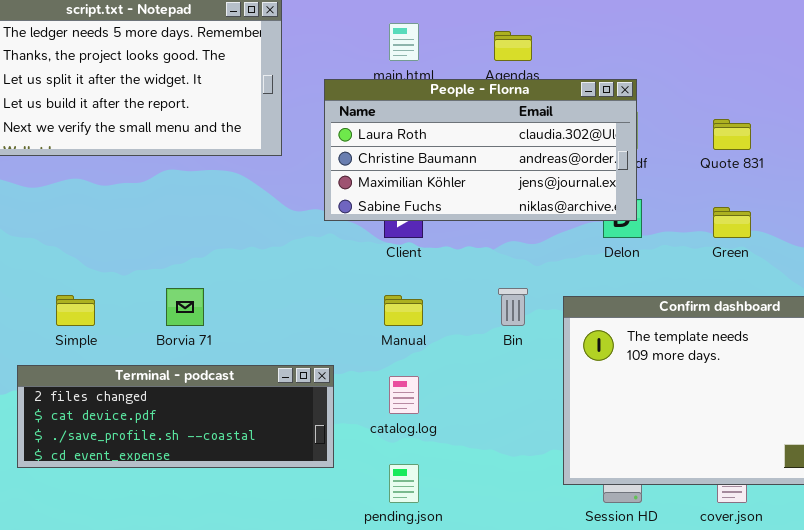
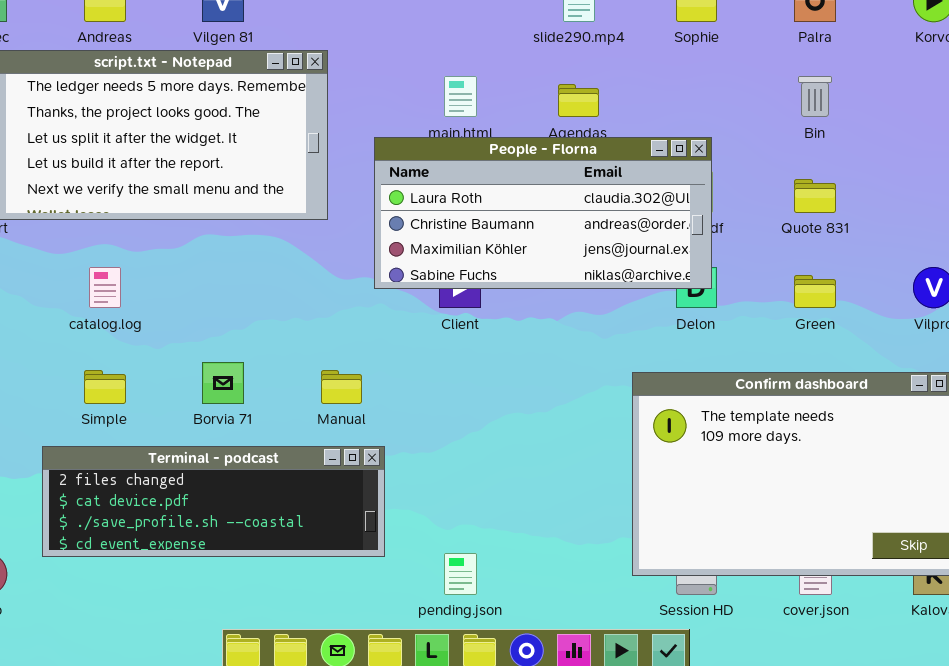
Bin: [498,288,528,326] -> [798,76,832,117], moved
Manual: [384,295,423,326] -> [321,370,362,404], moved
catalog.log: [389,376,419,414] -> [89,267,121,308], moved

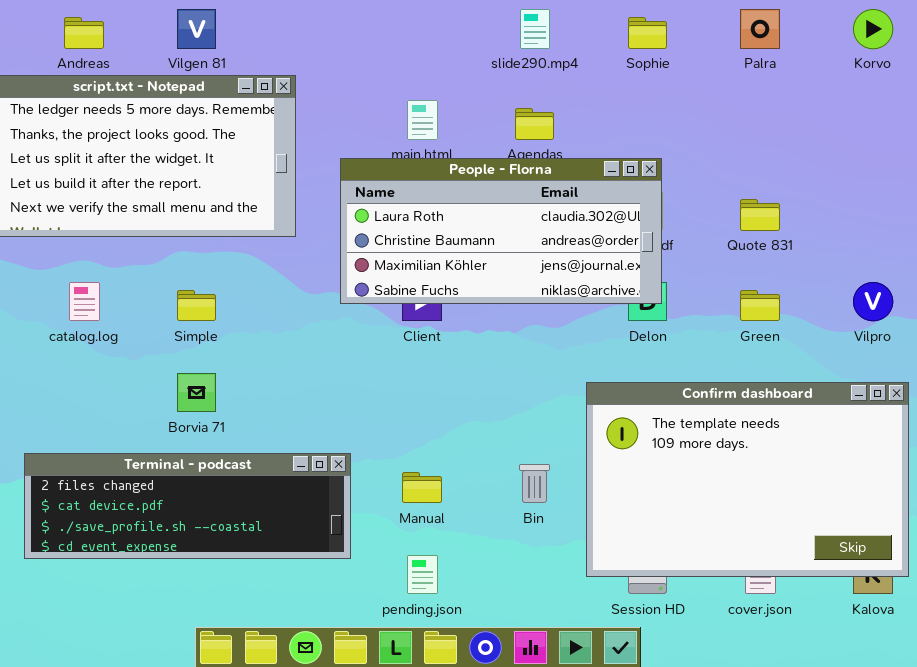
Bin: [798,76,832,117] -> [519,464,550,503], moved
Simple: [84,370,126,404] -> [177,290,216,321], moved
Manual: [321,370,362,404] -> [402,472,442,503], moved

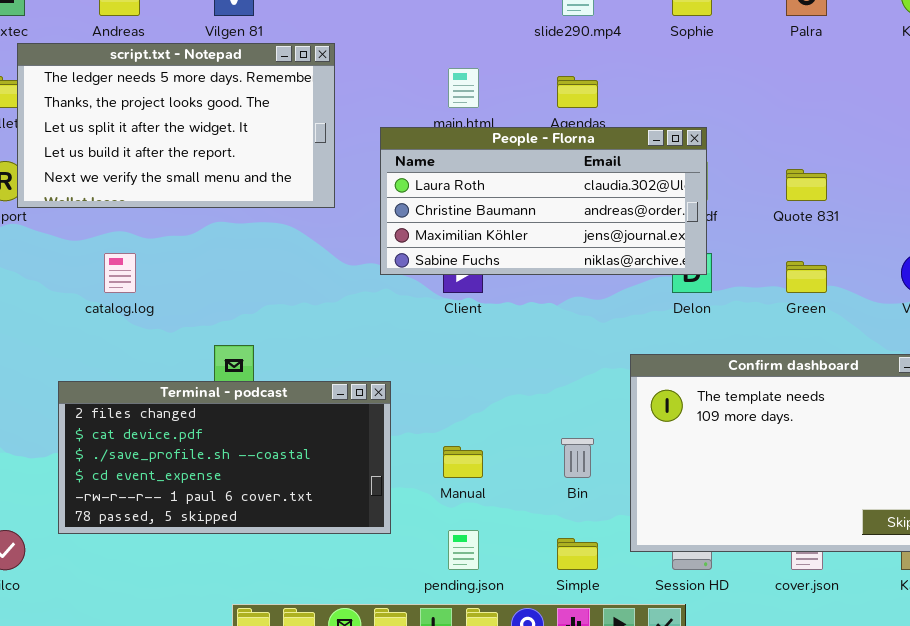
Simple: [177,290,216,321] -> [557,538,598,570], moved
Terminal - podcast: [24,453,351,559] -> [58,381,391,534], resized

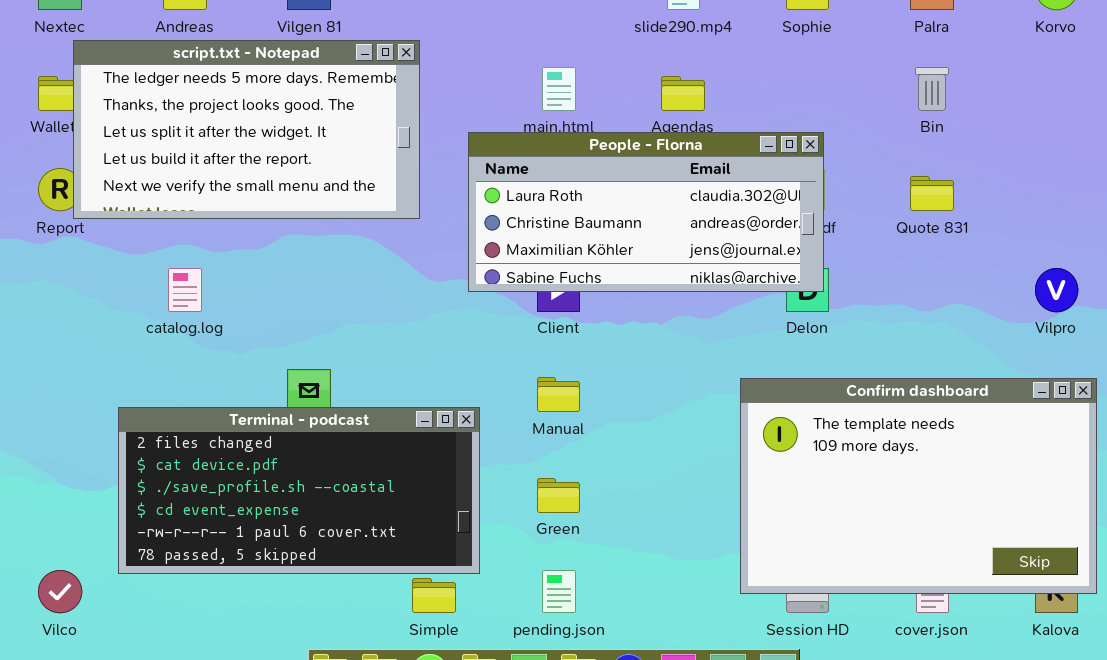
Green: [786,261,827,293] -> [537,478,580,513], moved
Bin: [561,438,594,478] -> [915,67,949,111], moved
Manual: [443,446,483,478] -> [537,377,580,412], moved
Simple: [557,538,598,570] -> [412,578,456,613], moved

